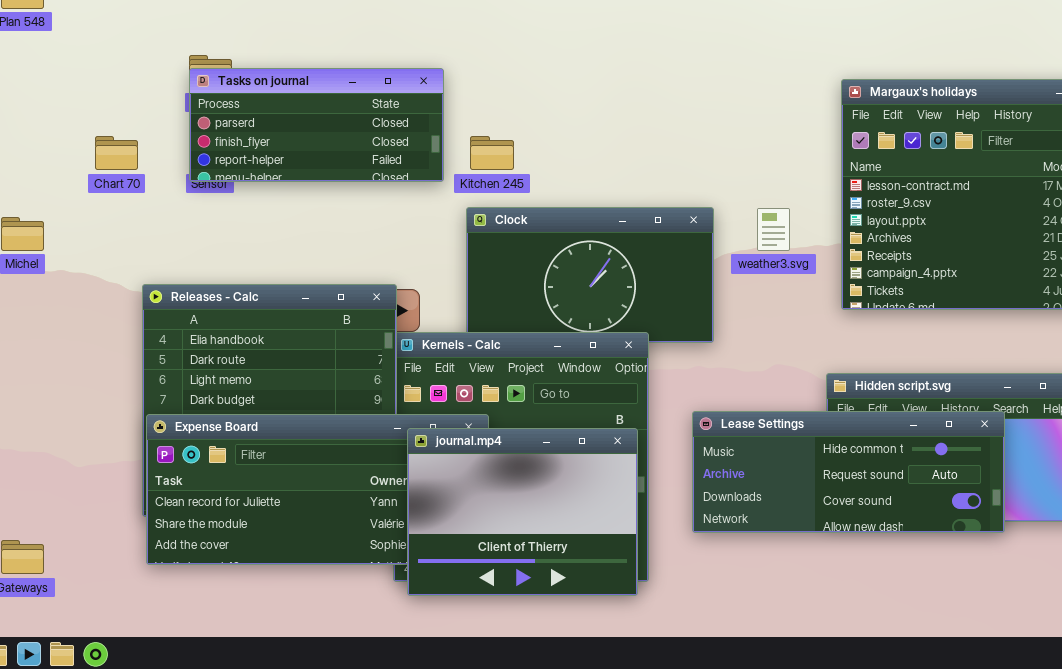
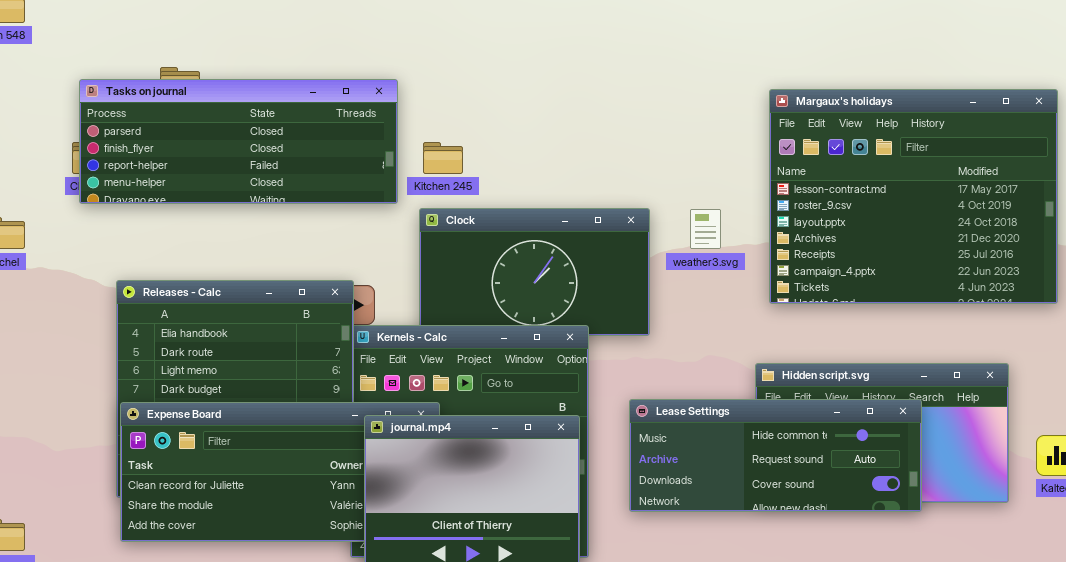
Tasks on journal: [189,68,444,182] -> [79,79,398,204], resized

